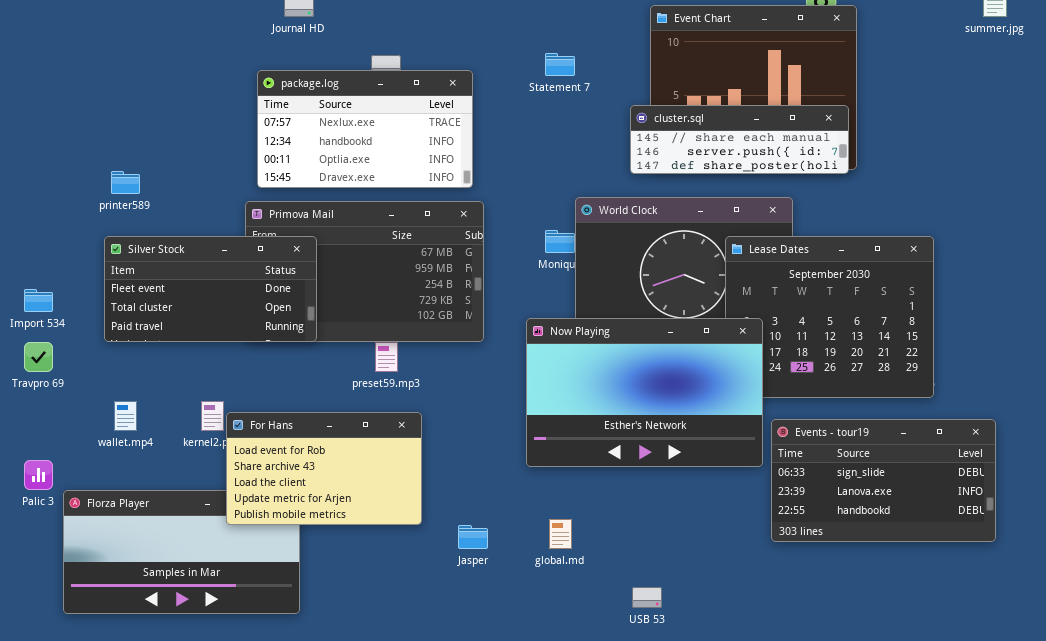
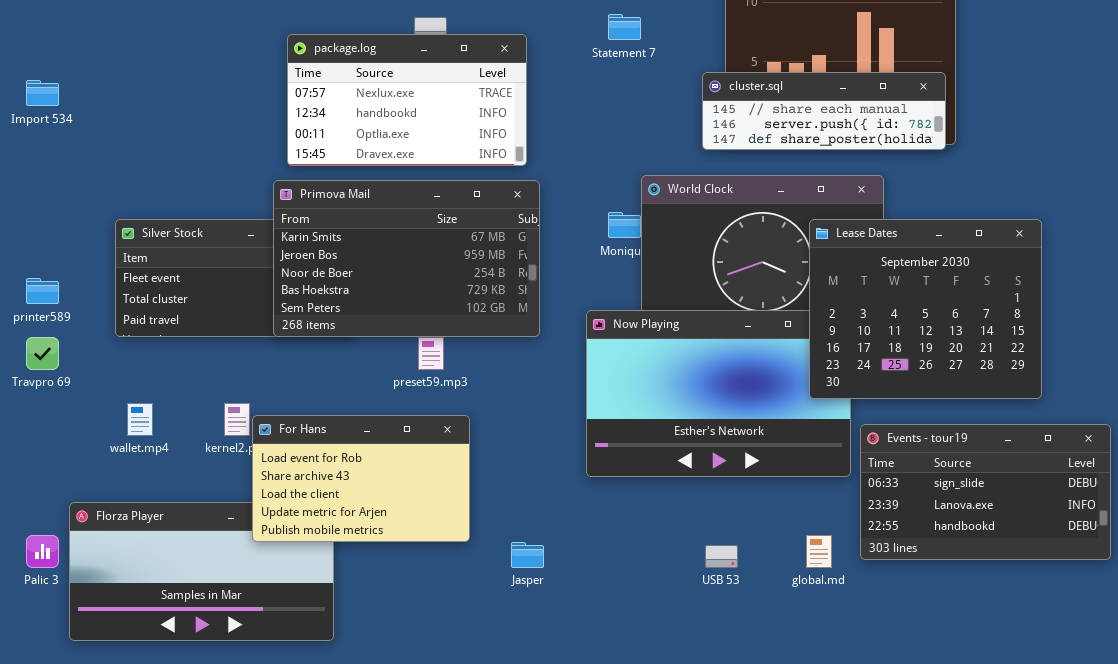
printer589: [111,171,140,194] -> [26,278,59,304], moved
Primova Mail: [245,201,484,342] -> [273,180,540,337], raised
Lease Dates: [725,236,934,398] -> [809,219,1042,399], raised
Import 534: [24,289,53,312] -> [26,80,59,106], moved
Palic 3: [24,460,53,490] -> [26,535,59,568], moved
global.md: [549,519,572,549] -> [806,535,832,568], moved
USB 53: [632,587,662,608] -> [705,545,738,568], moved

